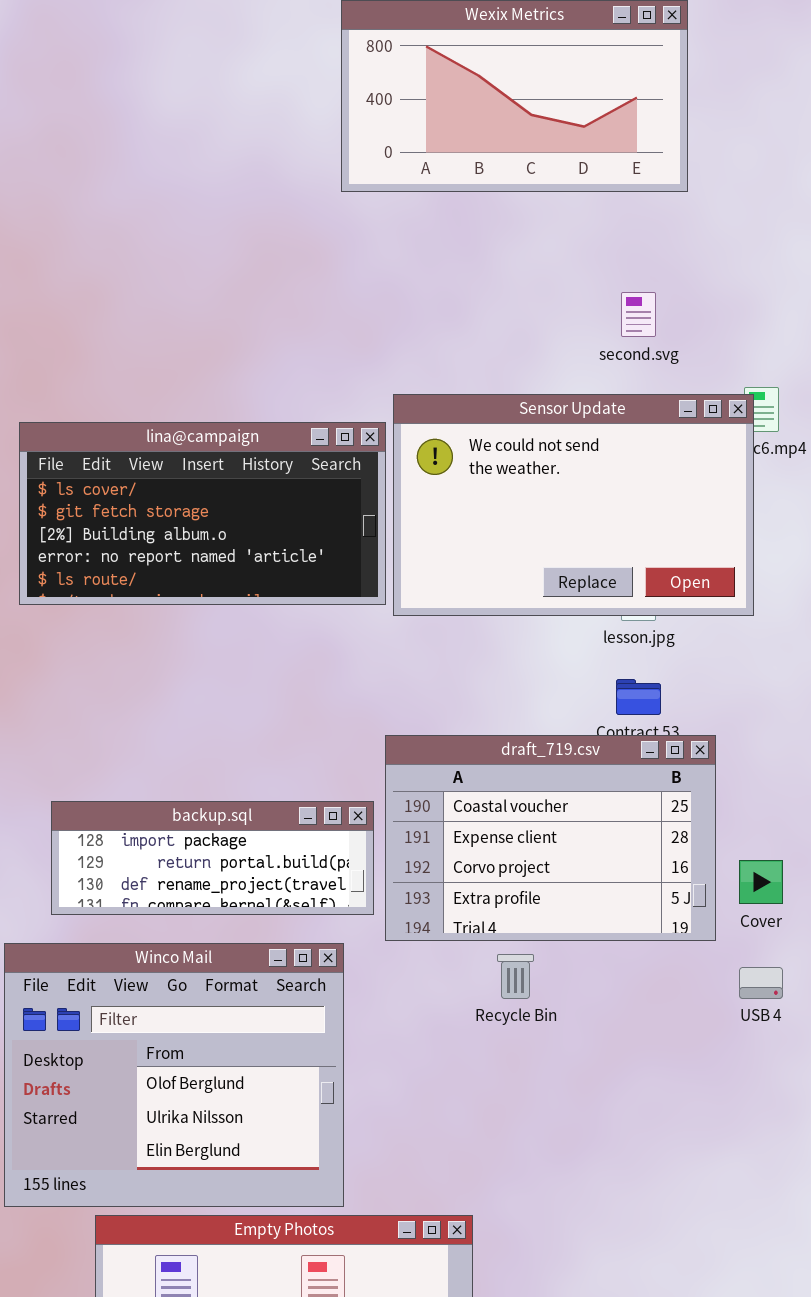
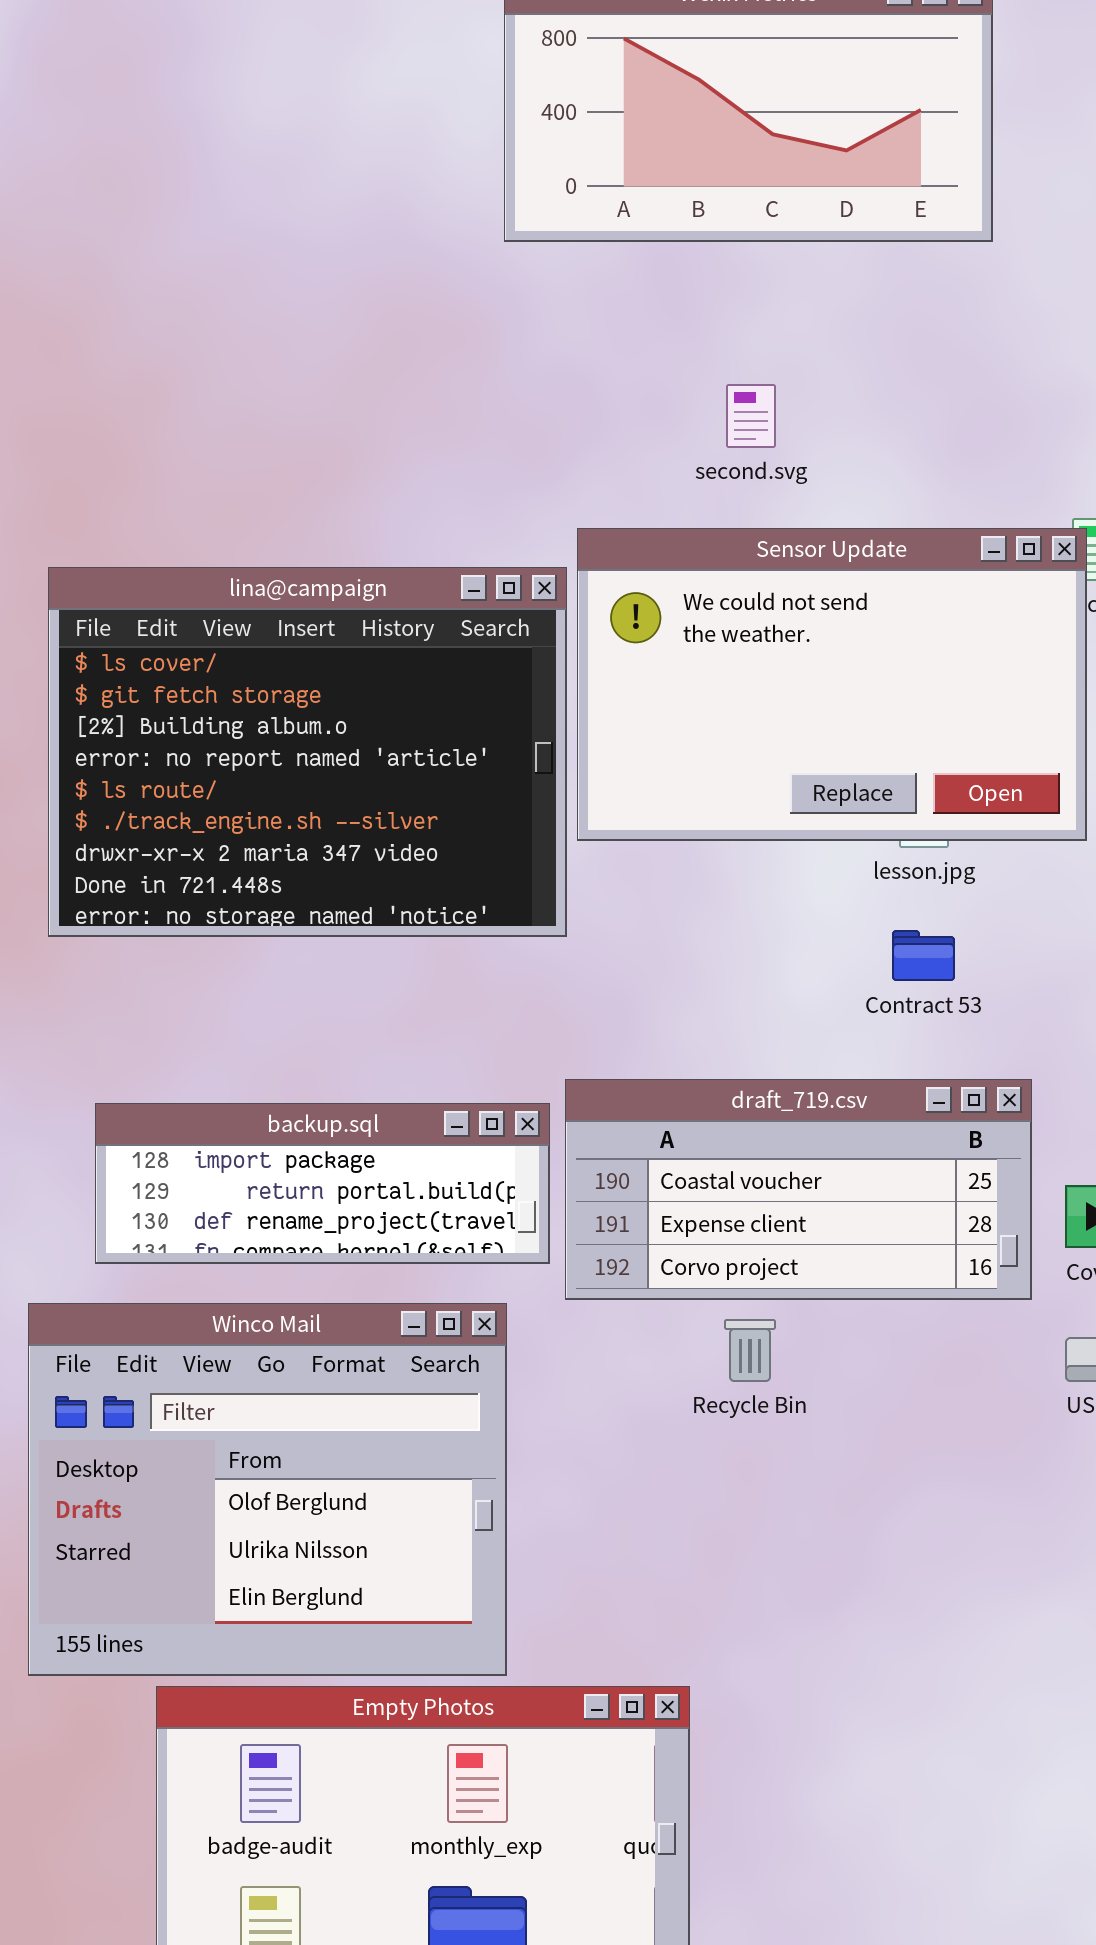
second.svg: [621,292,656,337] -> [726,384,776,448], moved
lina@campaign: [19,422,386,605] -> [48,567,567,937], resized
draft_719.csv: [385,735,716,941] -> [565,1079,1032,1300], resized

